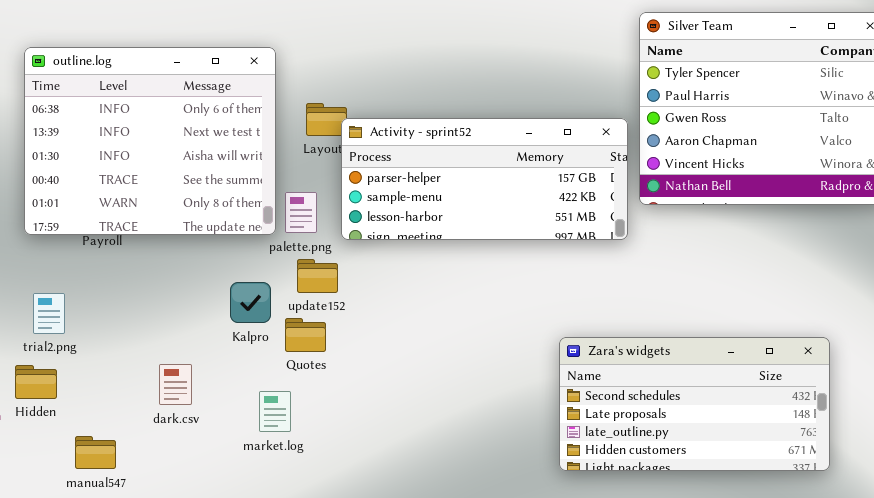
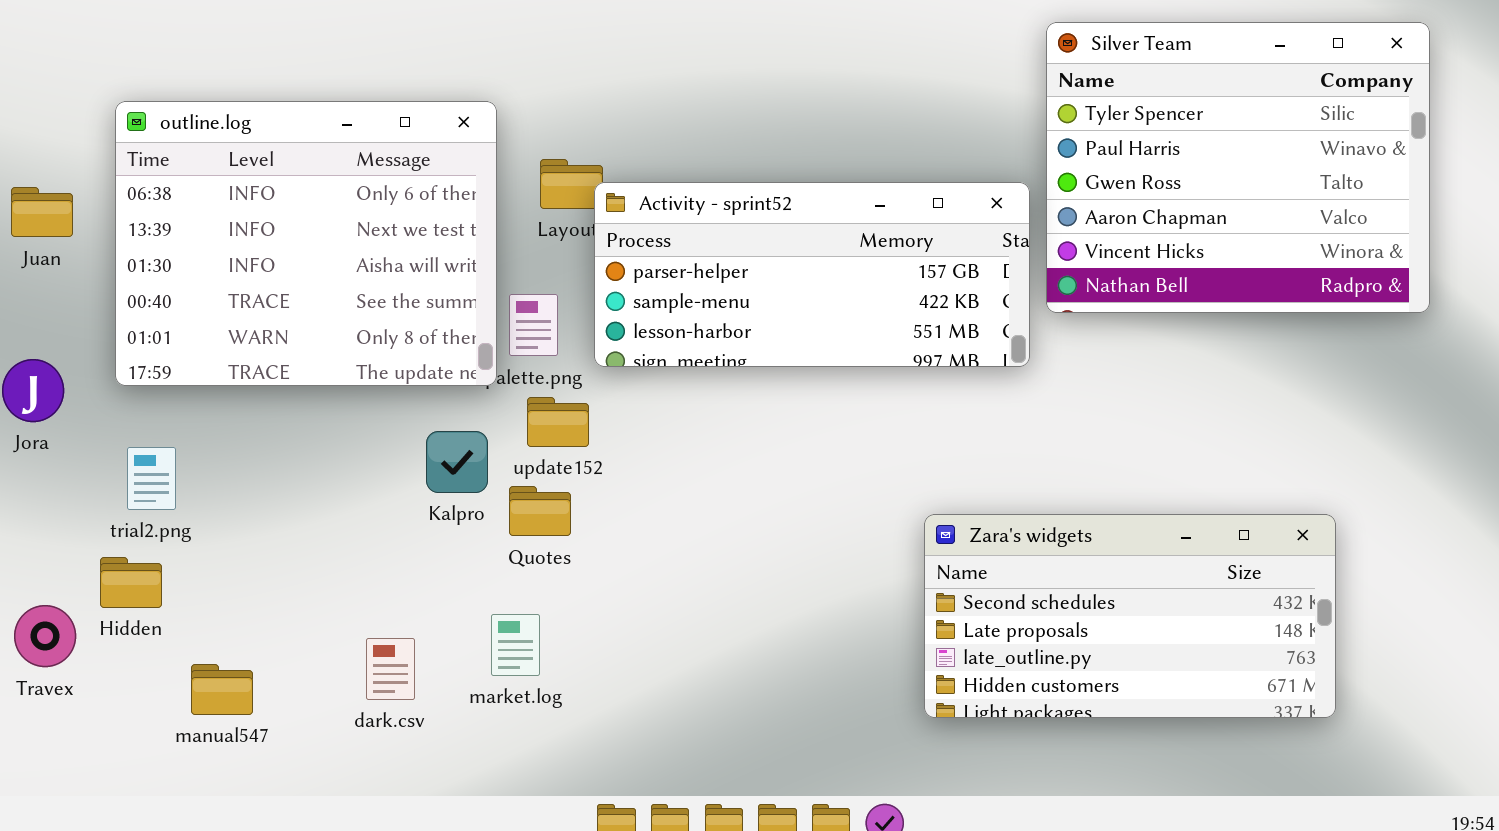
outline.log: [24,47,276,235] -> [115,101,497,386], moved
dark.csv: [159,364,192,405] -> [366,638,415,700], moved
market.log: [259,391,291,432] -> [491,614,540,676], moved

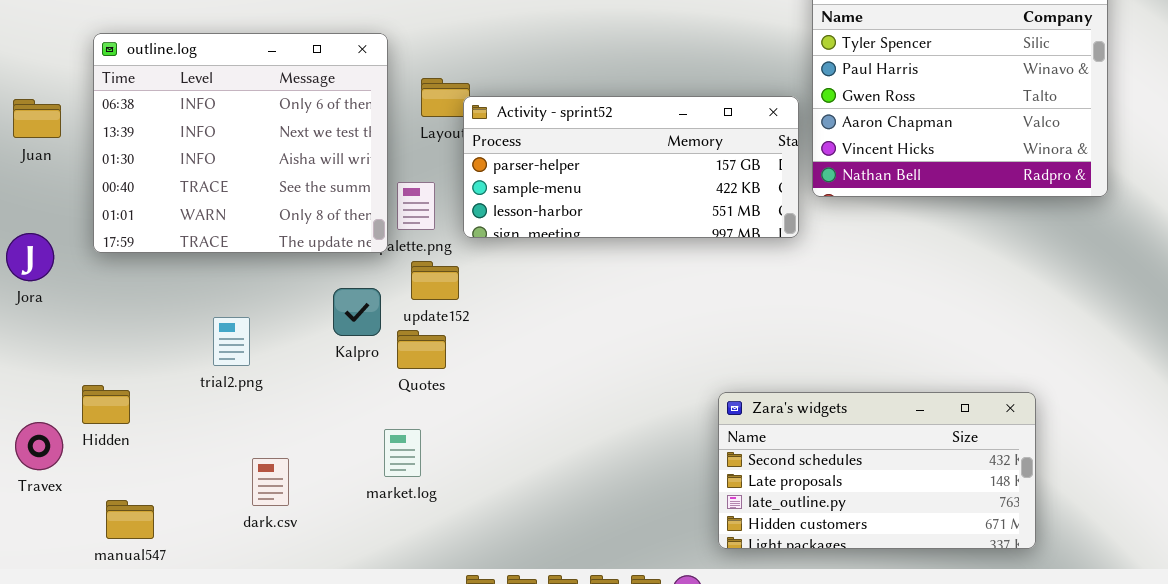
trial2.png: [127,447,176,510] -> [213,317,250,366], moved
Zara's widgets: [924,514,1336,718] -> [718,392,1036,549], moved
dark.csv: [366,638,415,700] -> [252,458,289,506], moved
manual547: [191,664,253,715] -> [106,500,154,539], moved

